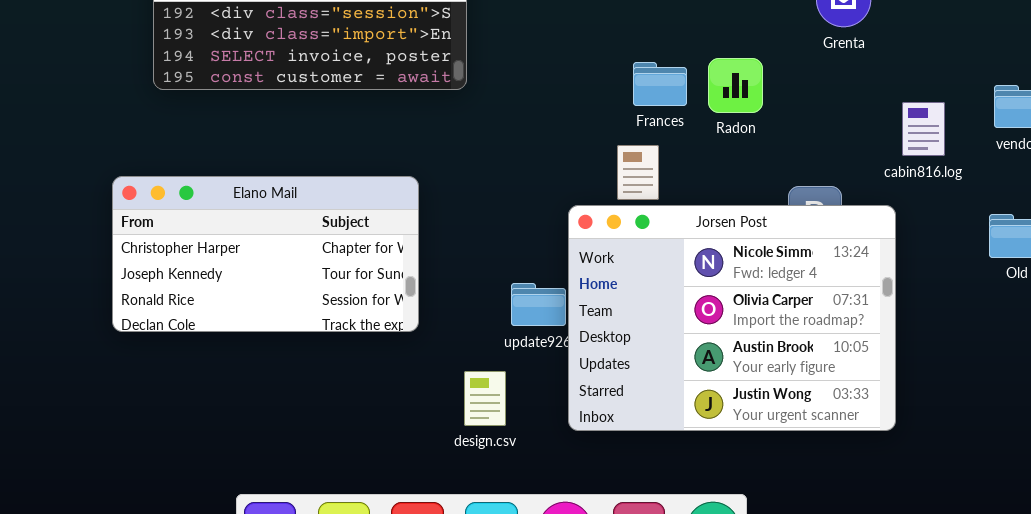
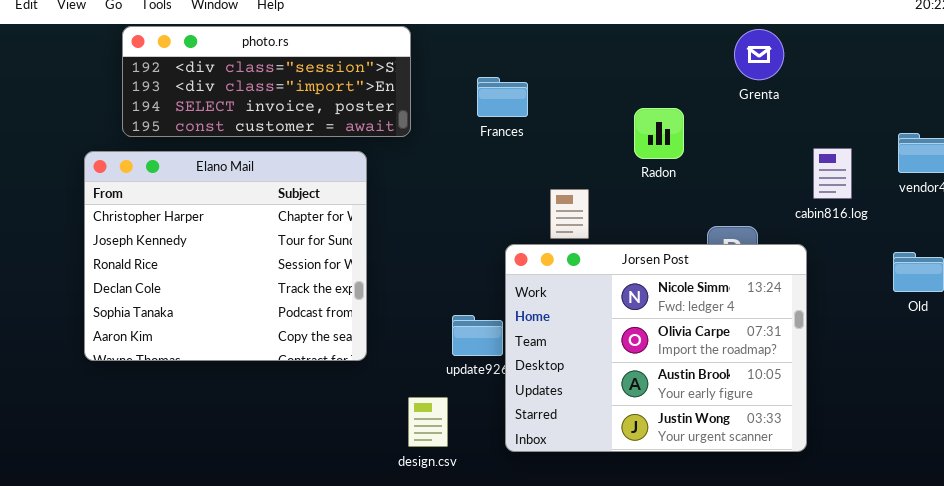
Frances: [633,62,687,106] -> [477,77,528,117], moved
Elano Mail: [112,176,419,332] -> [84,151,367,361], resized

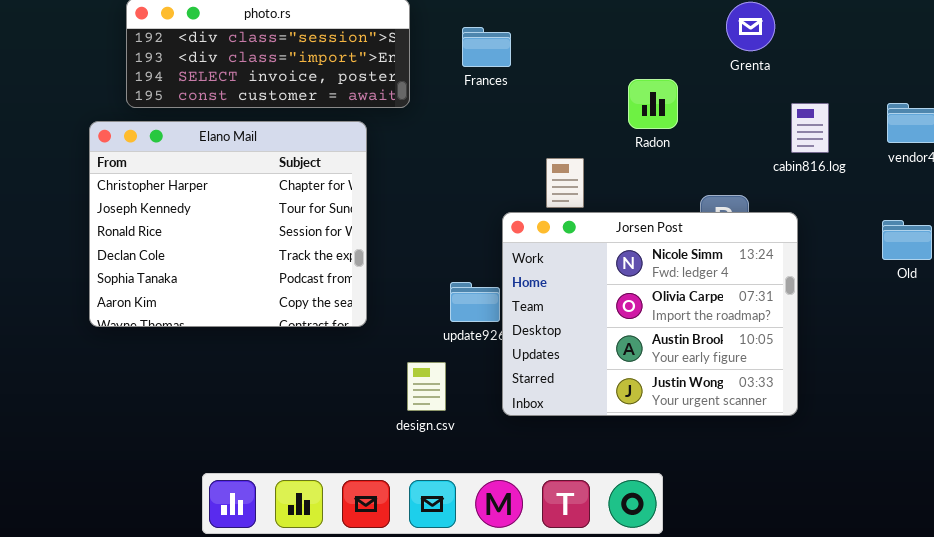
Frances: [477,77,528,117] -> [462,27,511,67], moved
cabin816.log: [813,148,852,199] -> [791,103,829,153], moved

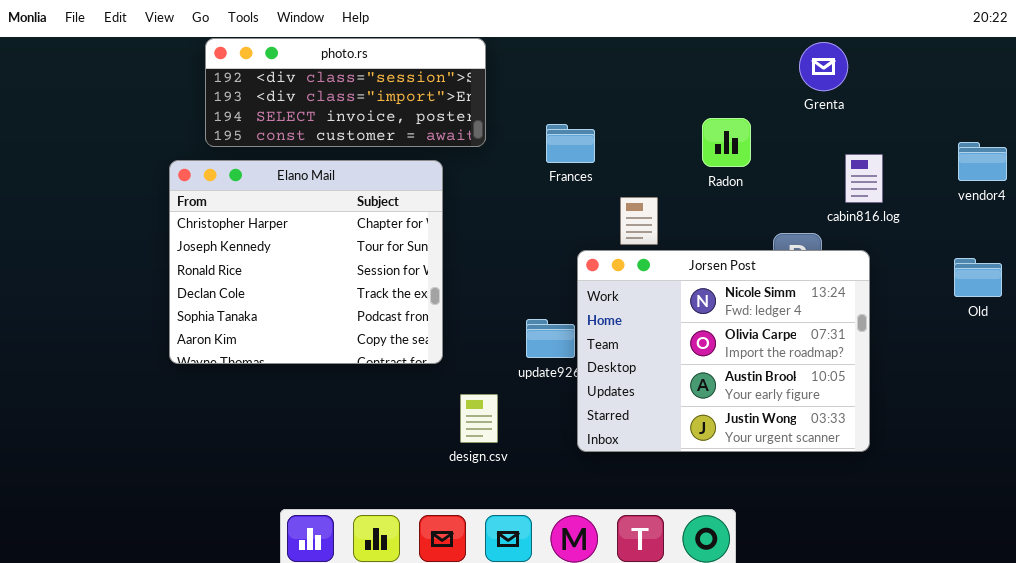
Frances: [462,27,511,67] -> [546,124,595,163], moved
cabin816.log: [791,103,829,153] -> [845,154,883,203], moved
design.csv: [407,362,446,411] -> [460,394,498,443], moved

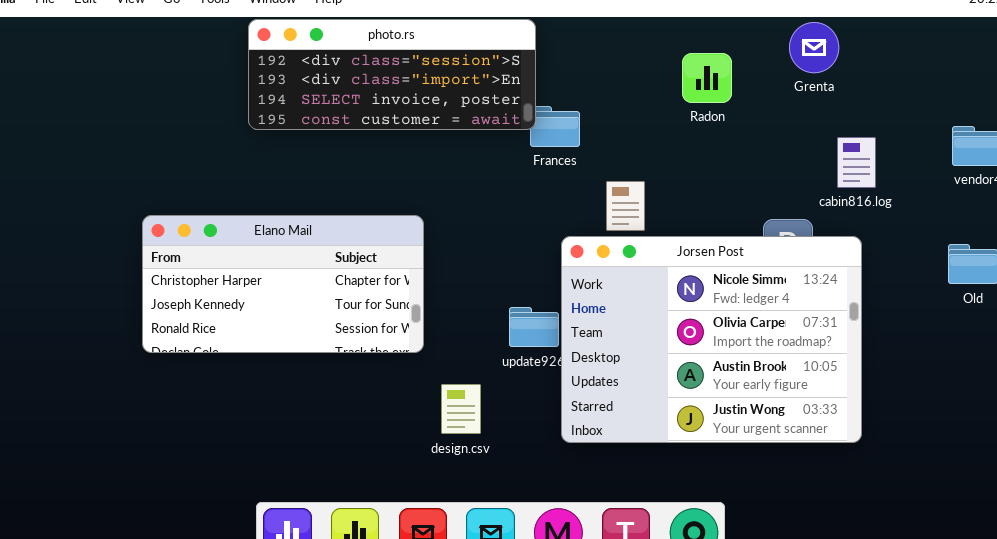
photo.rs: [205,38,486,147] -> [248,19,536,130], moved
Radon: [702,118,751,167] -> [682,53,732,103], moved
Elano Mail: [169,160,443,364] -> [142,215,424,353], resized

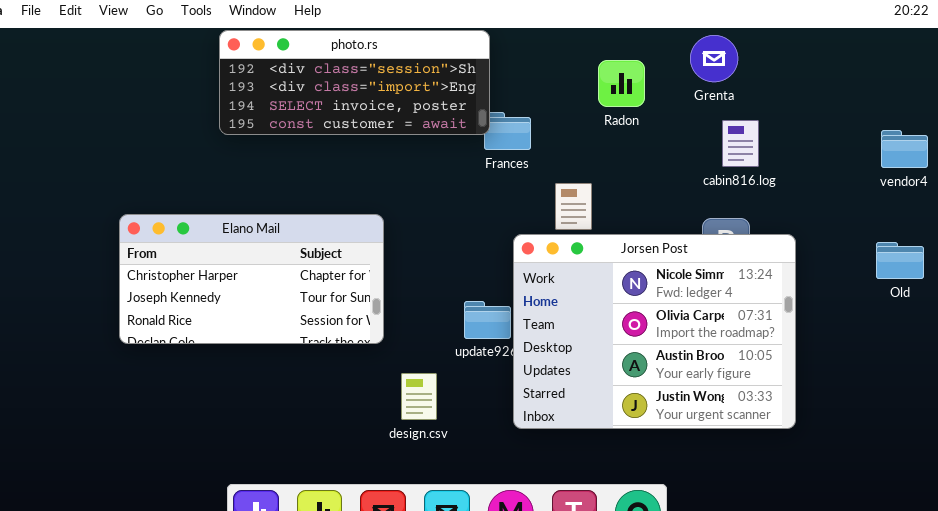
Grenta: [789,22,839,73] -> [690,35,738,82], moved
Radon: [682,53,732,103] -> [598,60,645,107], moved
cabin816.log: [837,137,876,188] -> [722,120,759,167], moved

